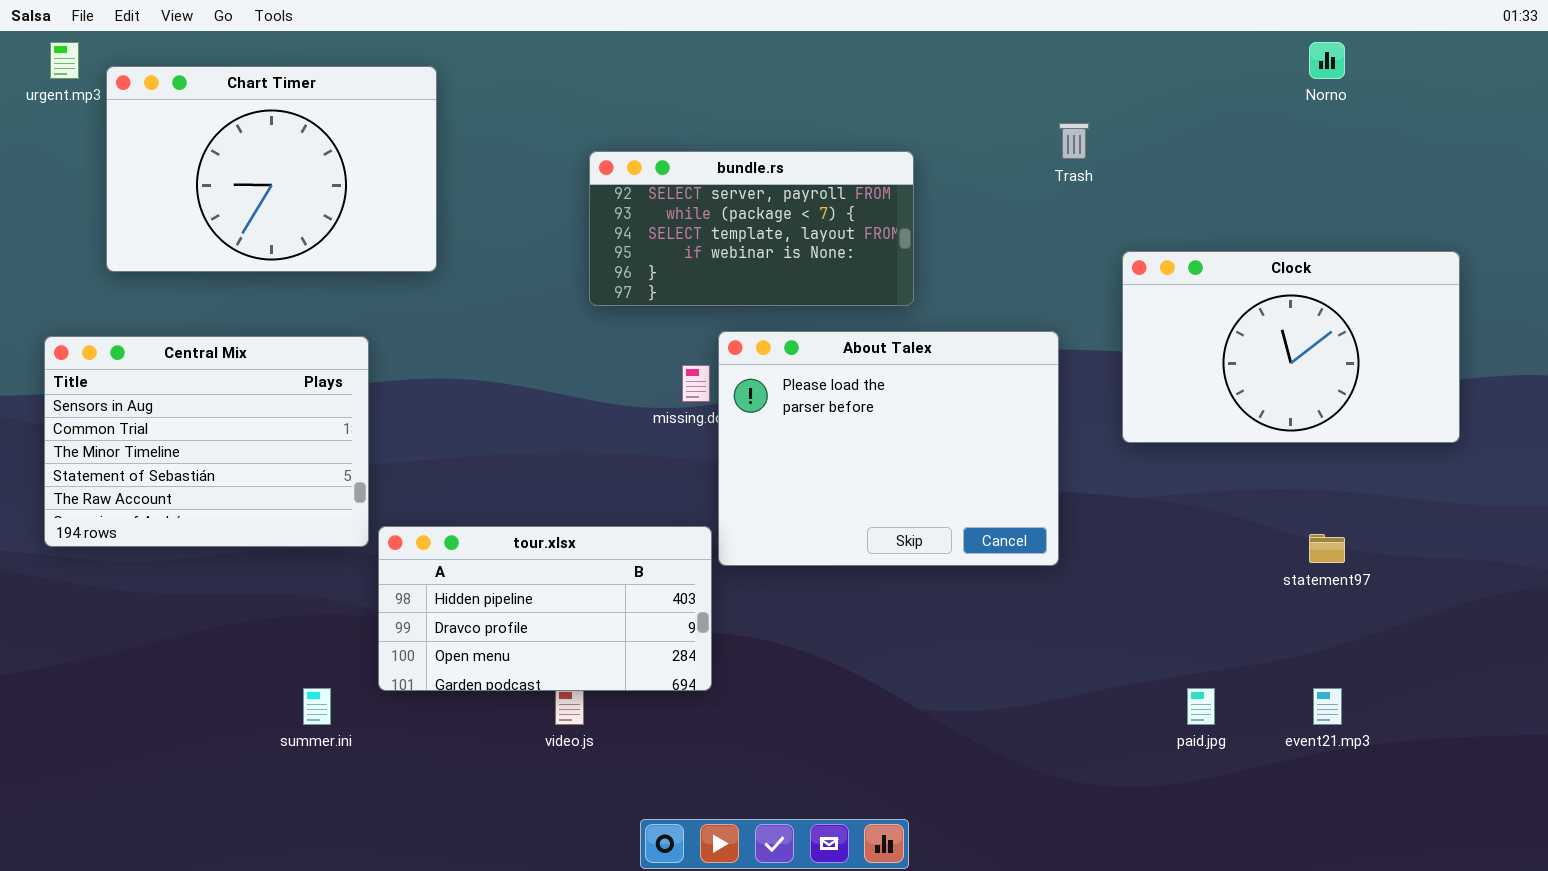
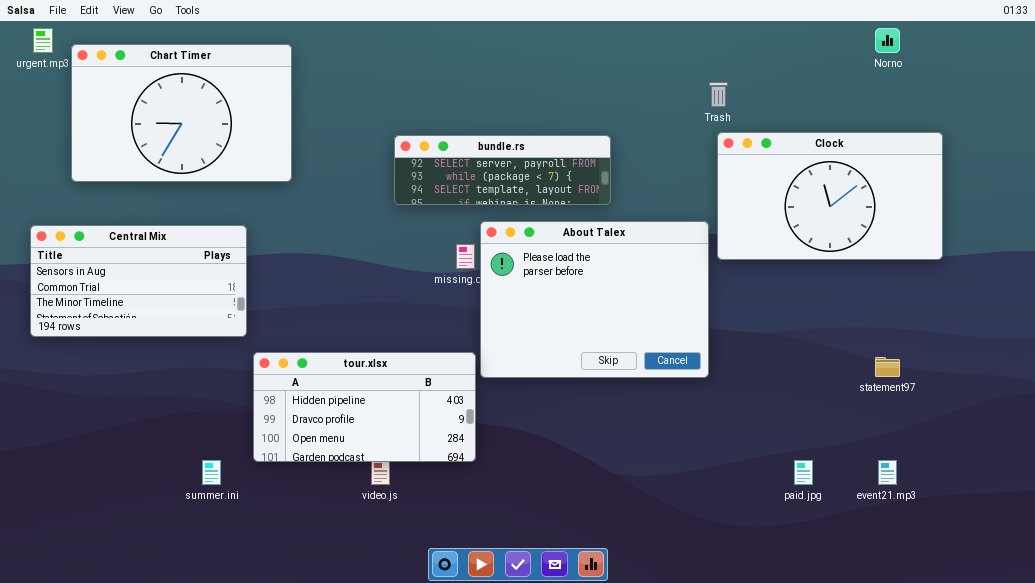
bundle.rs: [589,151,914,306] -> [394,135,611,205], resized
Clock: [1122,251,1460,443] -> [717,132,943,260], moved
Central Mix: [44,336,369,547] -> [30,225,247,337], resized

